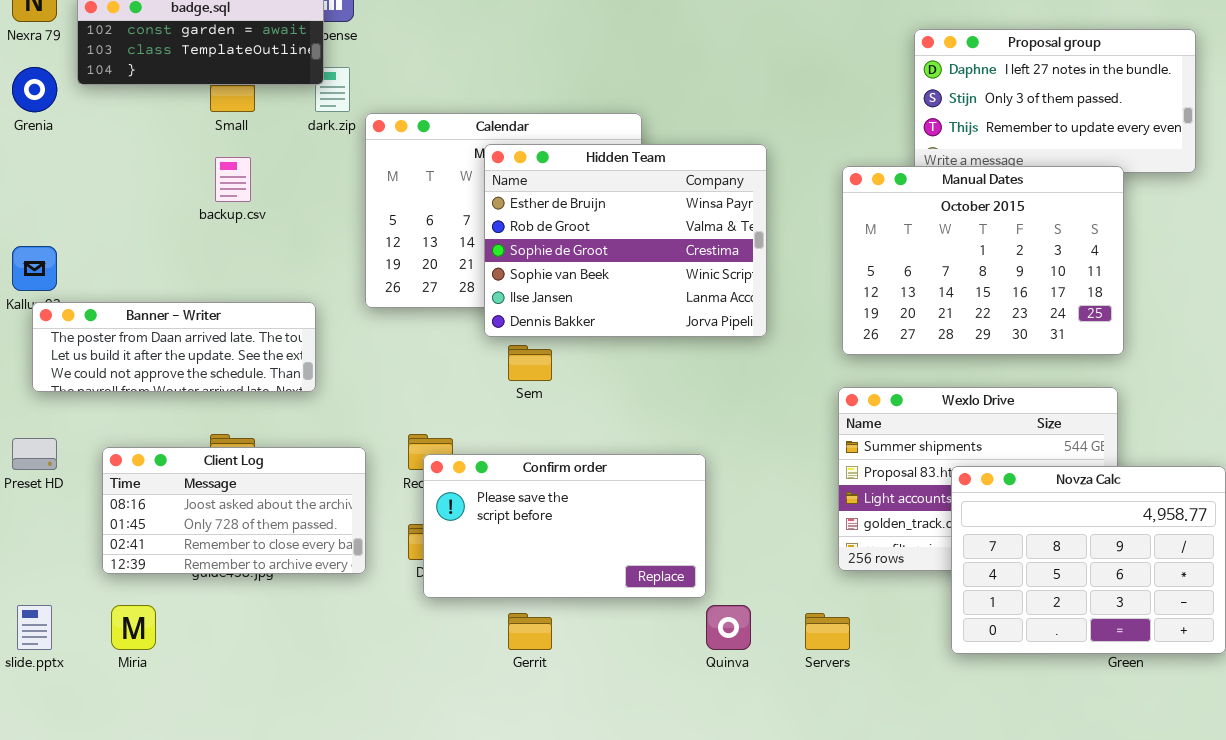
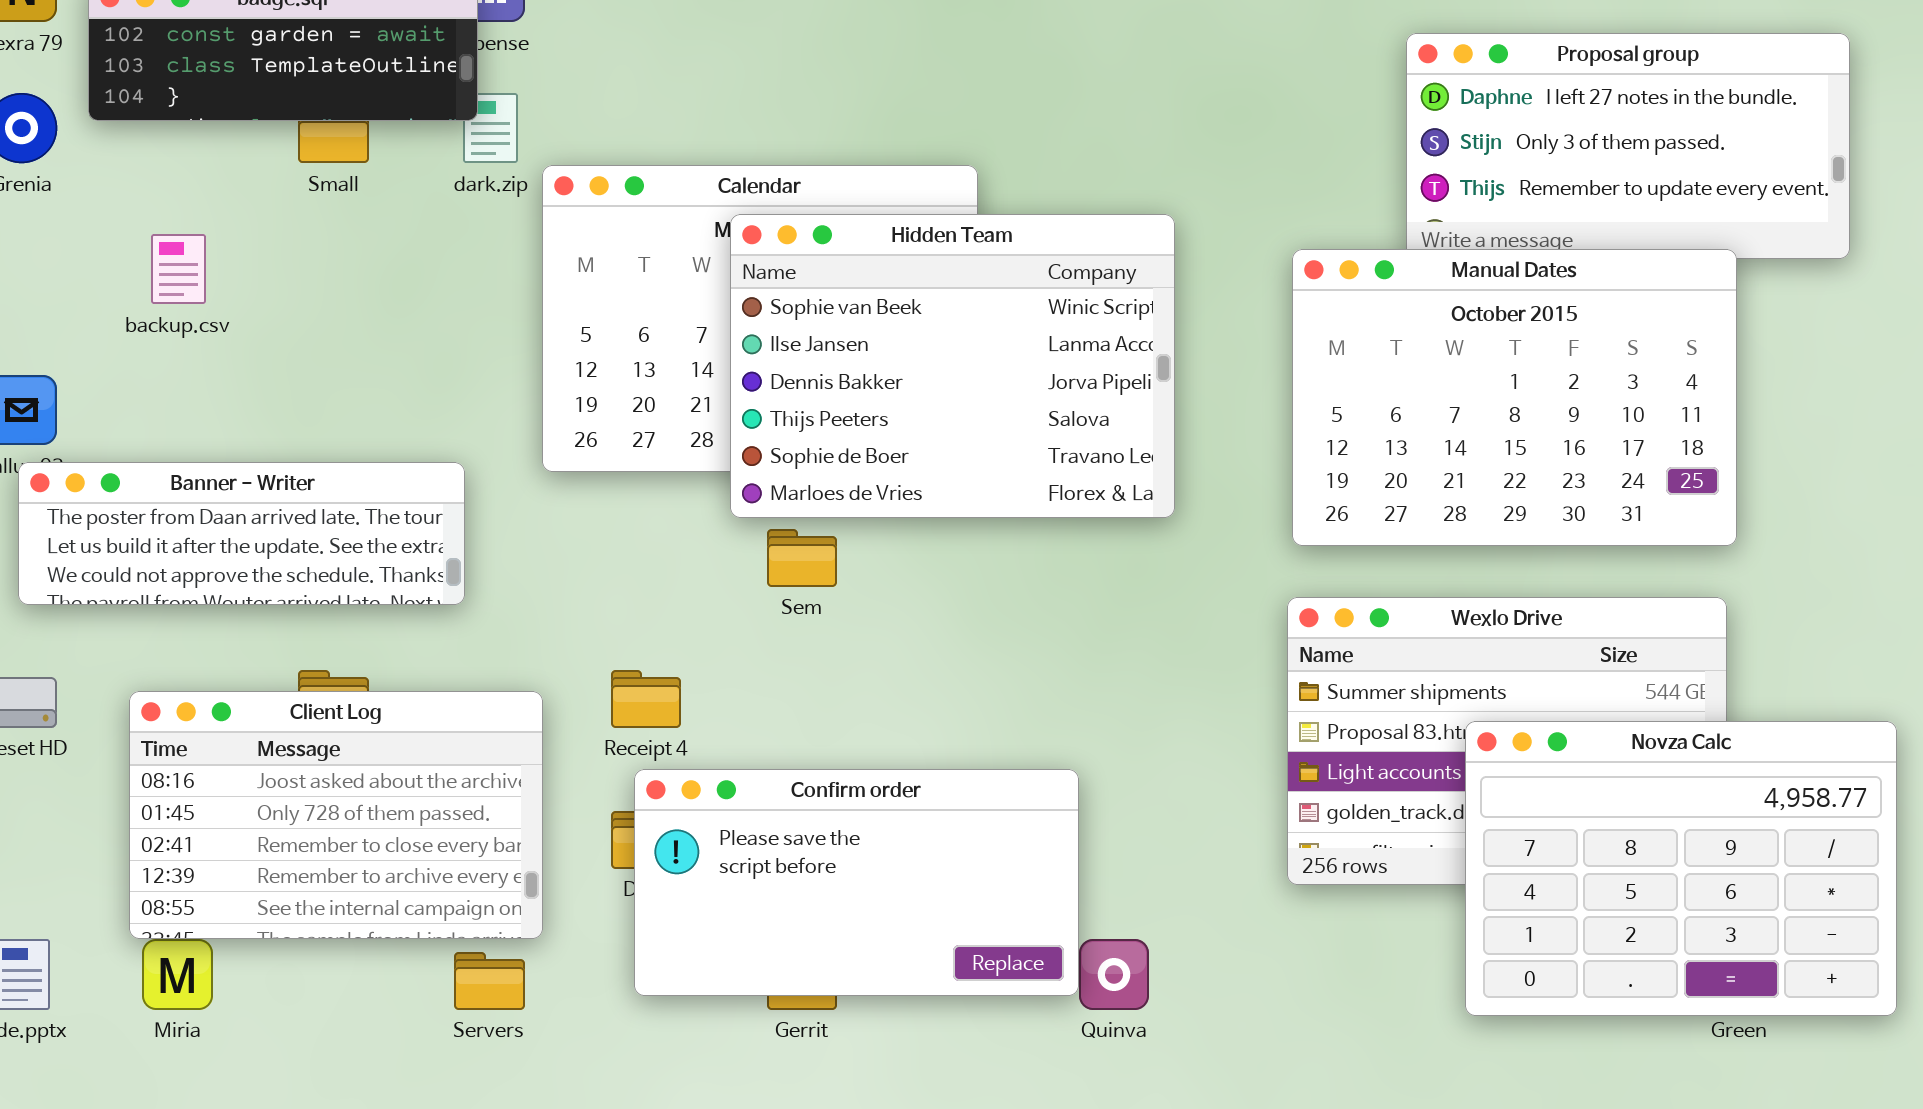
Hidden Team: [484,144,767,337] -> [730,214,1175,518], scrolled down 3 rows
backup.csv: [215,157,251,202] -> [151,234,206,304], moved
Client Log: [102,447,366,574] -> [129,691,543,939], resized
Confirm order: [423,454,706,598] -> [634,769,1079,996], moved
Servers: [805,613,850,650] -> [454,952,525,1010], moved

